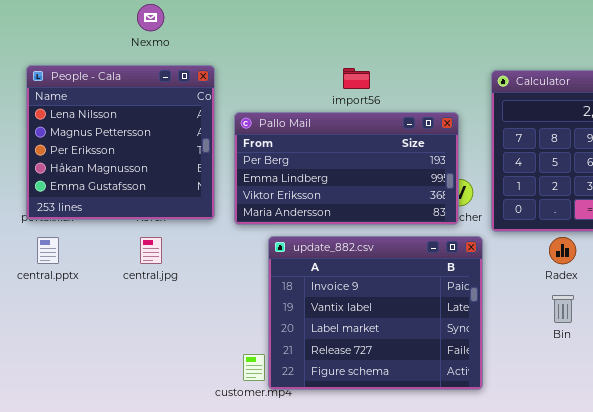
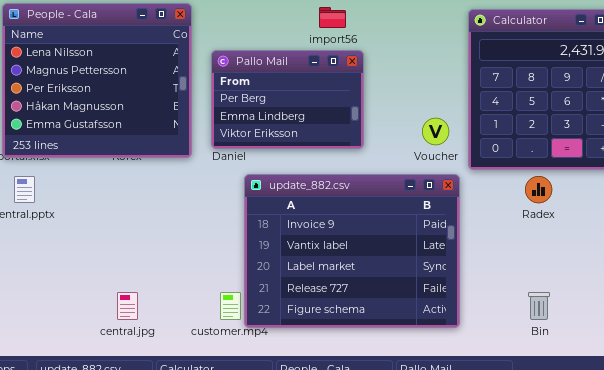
Pallo Mail: [234,112,459,225] -> [211,50,364,149], resized
central.jpg: [140,237,162,264] -> [117,292,138,320], moved
Bin: [552,295,574,323] -> [528,292,550,320], moved

